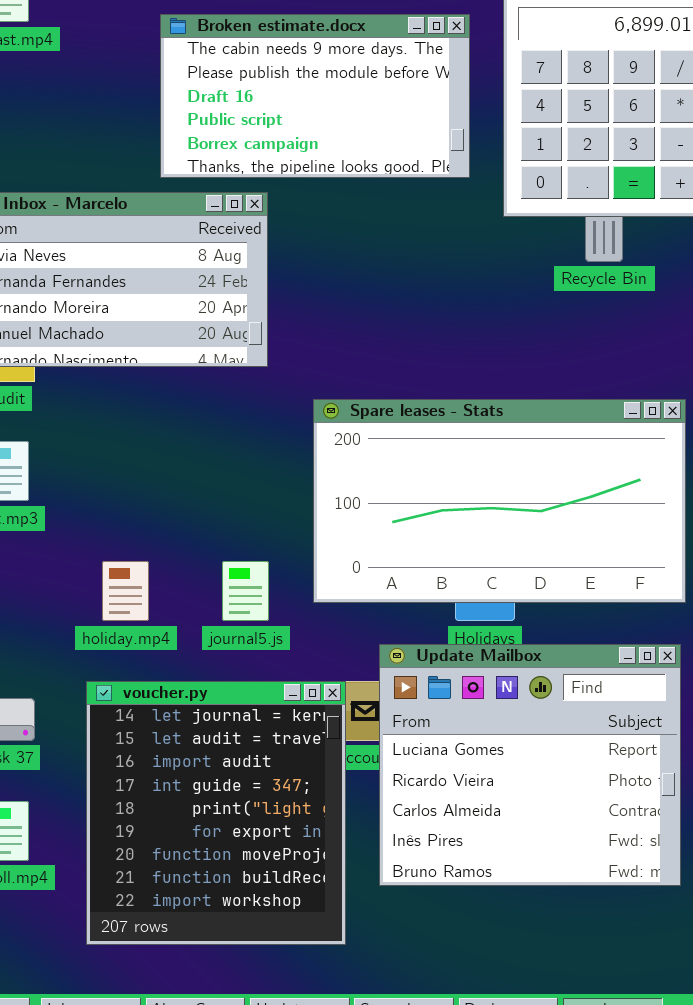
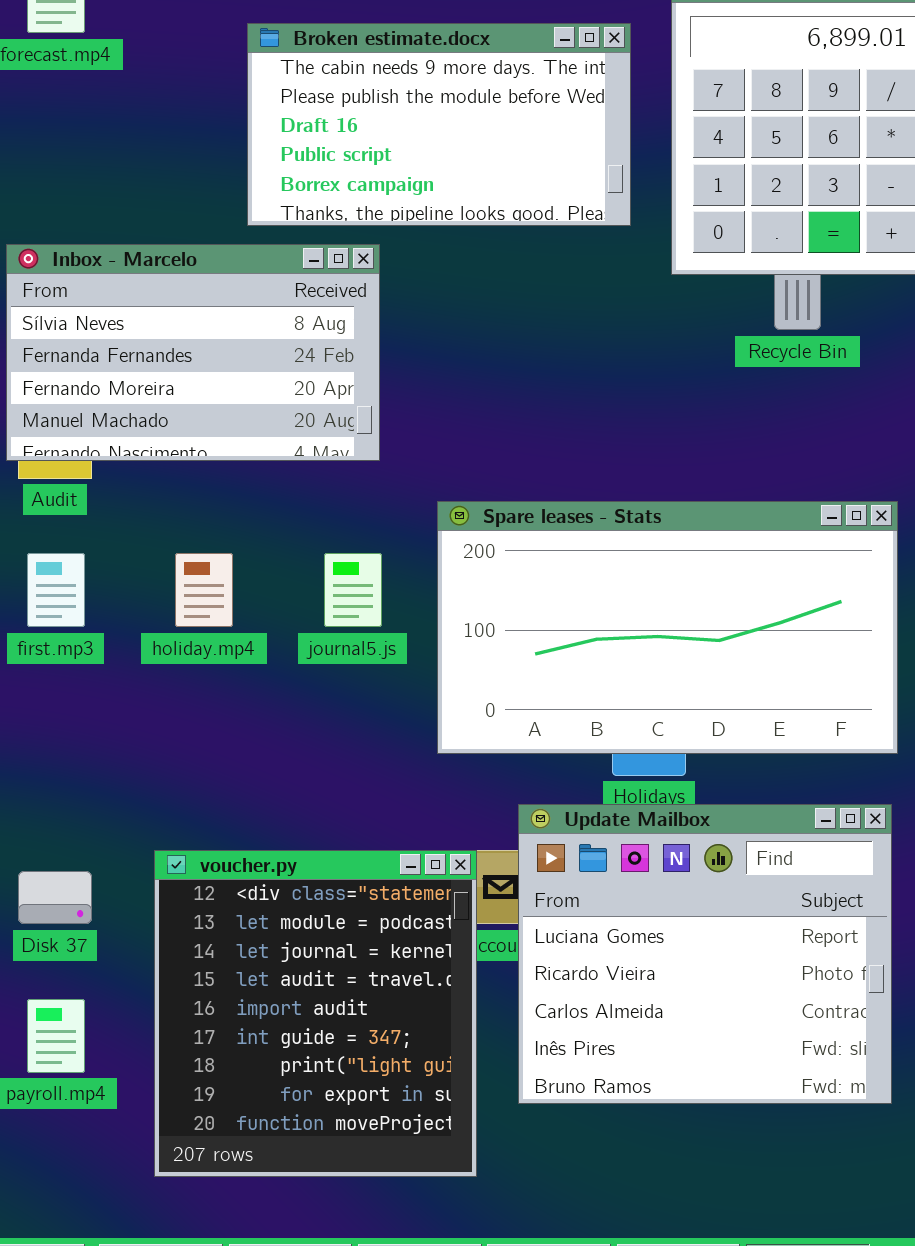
holiday.mp4: [102,561,149,621] -> [175,553,233,627], moved
journal5.js: [222,561,269,621] -> [324,553,382,627], moved
voucher.py: [86,681,346,945] -> [154,850,477,1177], scrolled up 2 rows

